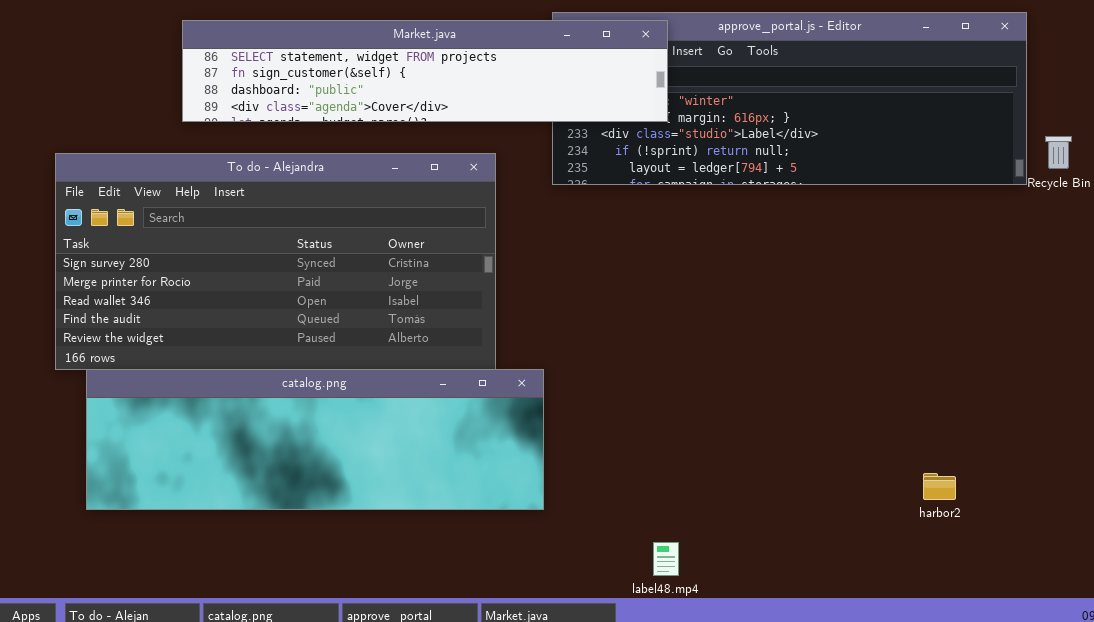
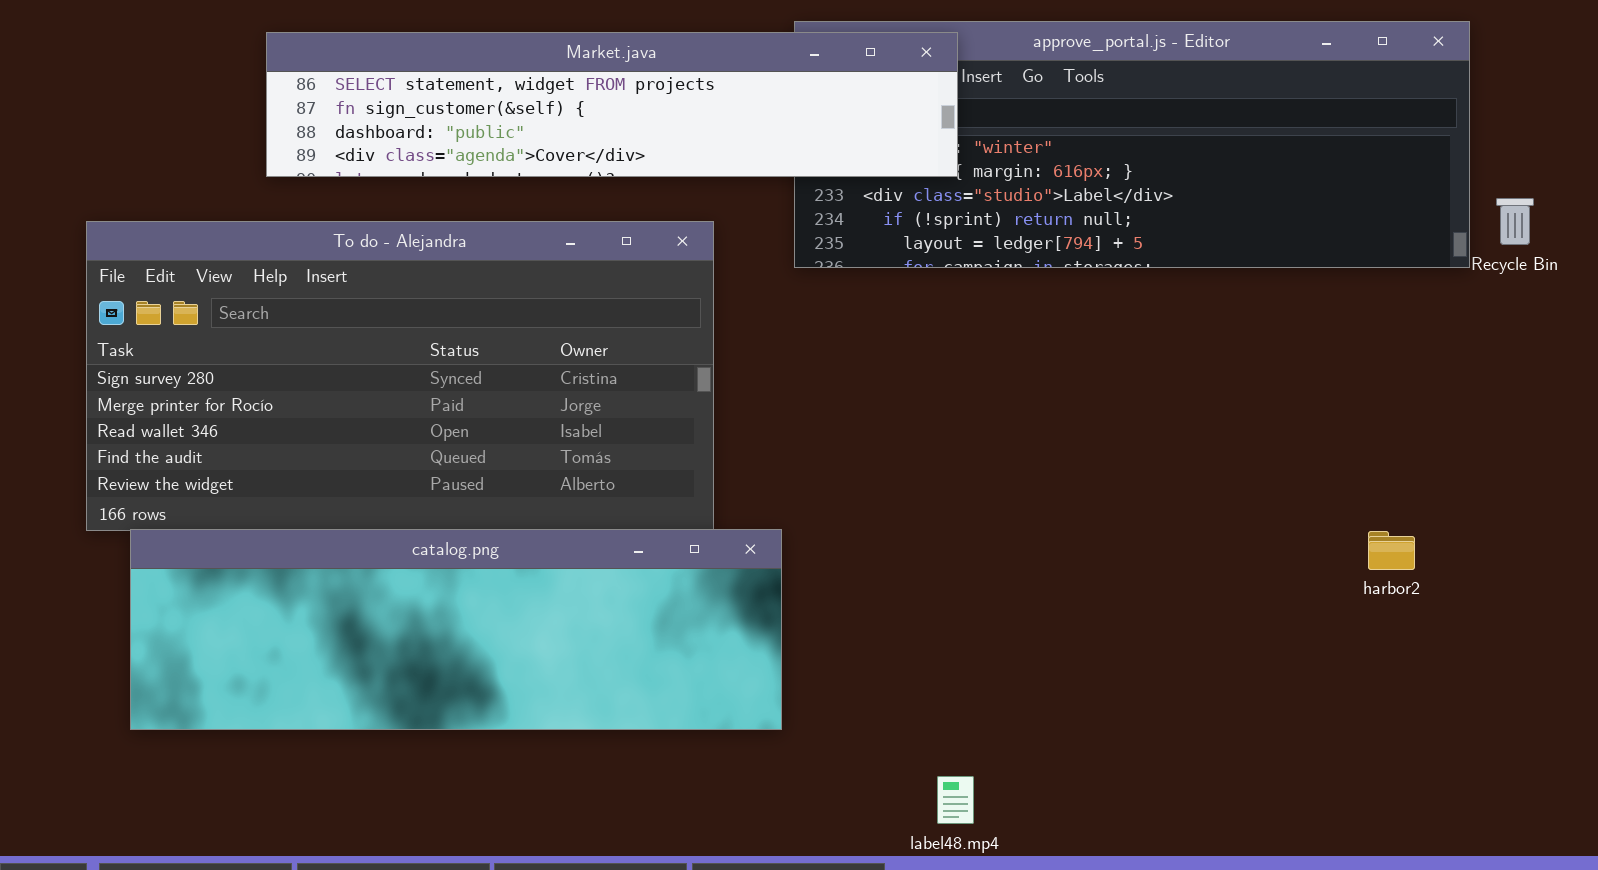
harbor2: [923,473,956,500] -> [1368,531,1415,570], moved

